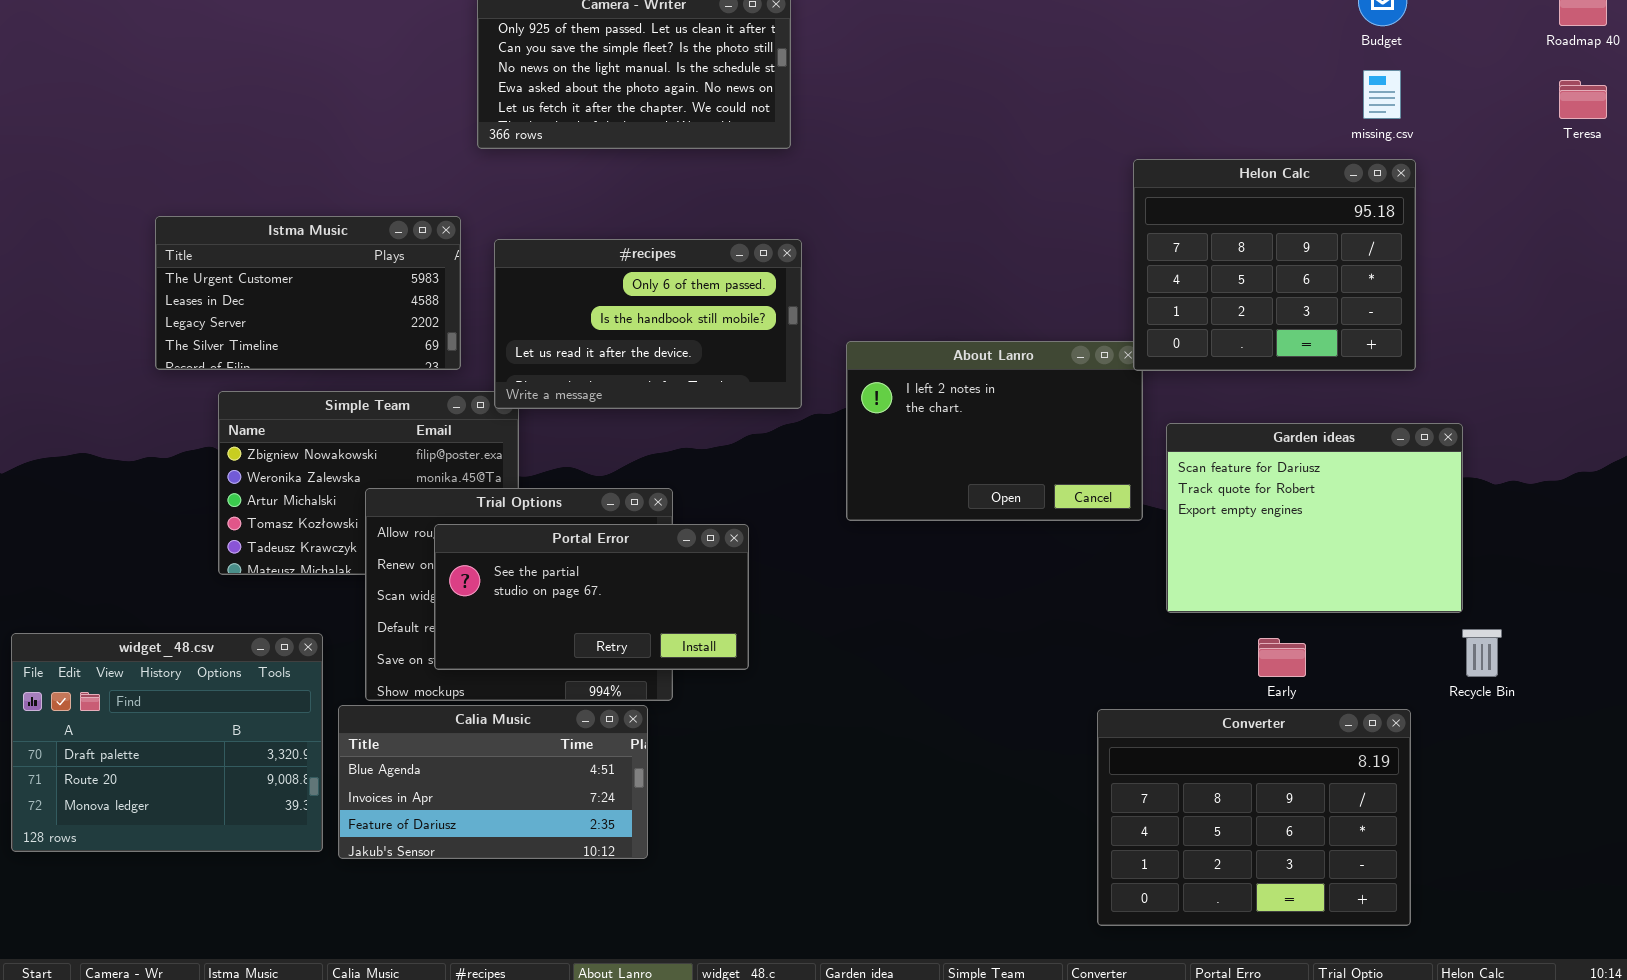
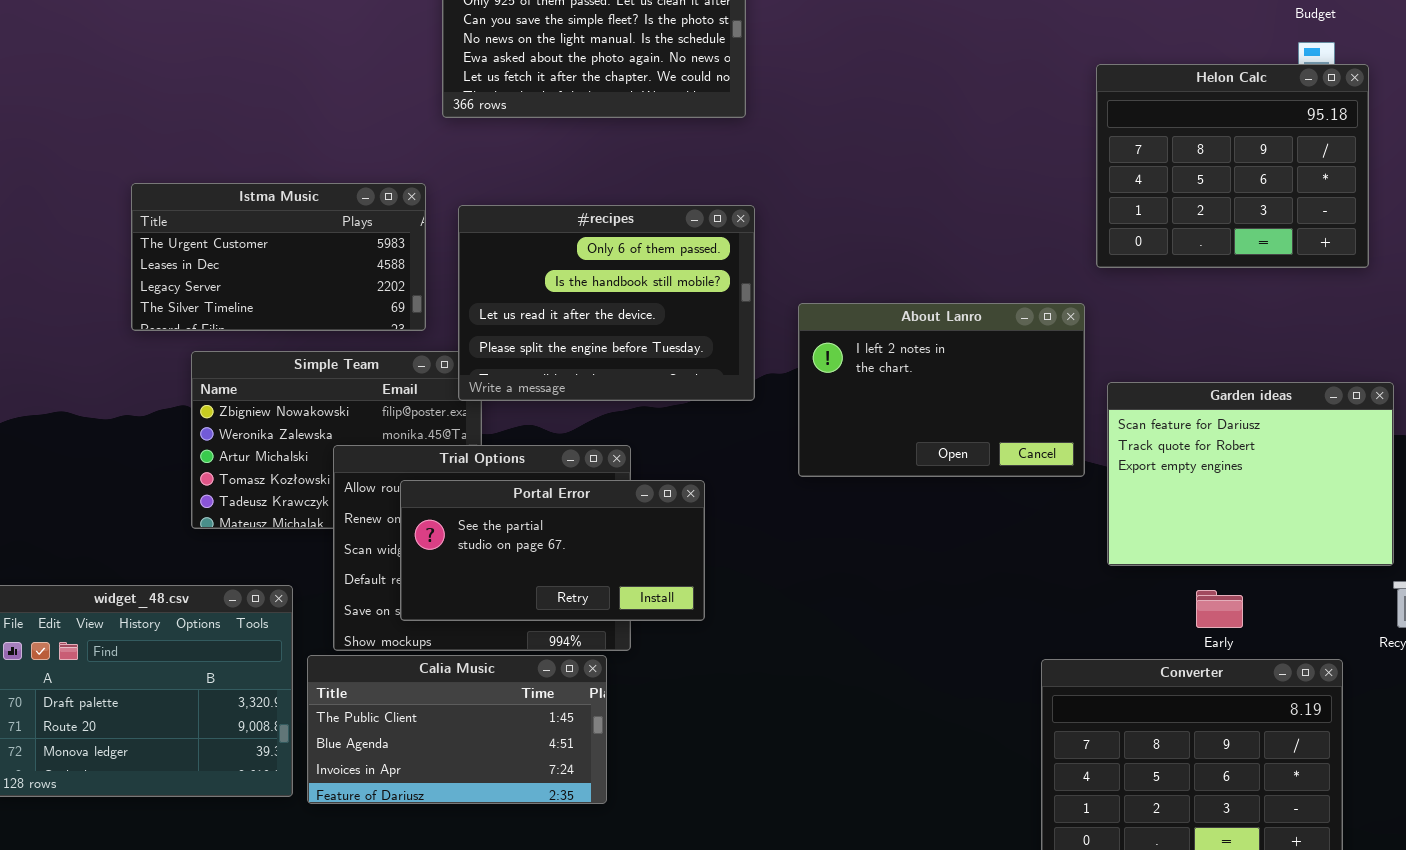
Helon Calc: [1133,159,1416,371] -> [1096,64,1369,268], moved
#recipes: [494,239,802,409] -> [458,205,755,401], resized
Calia Music: [338,705,648,859] -> [307,655,607,804], scrolled up 1 row

